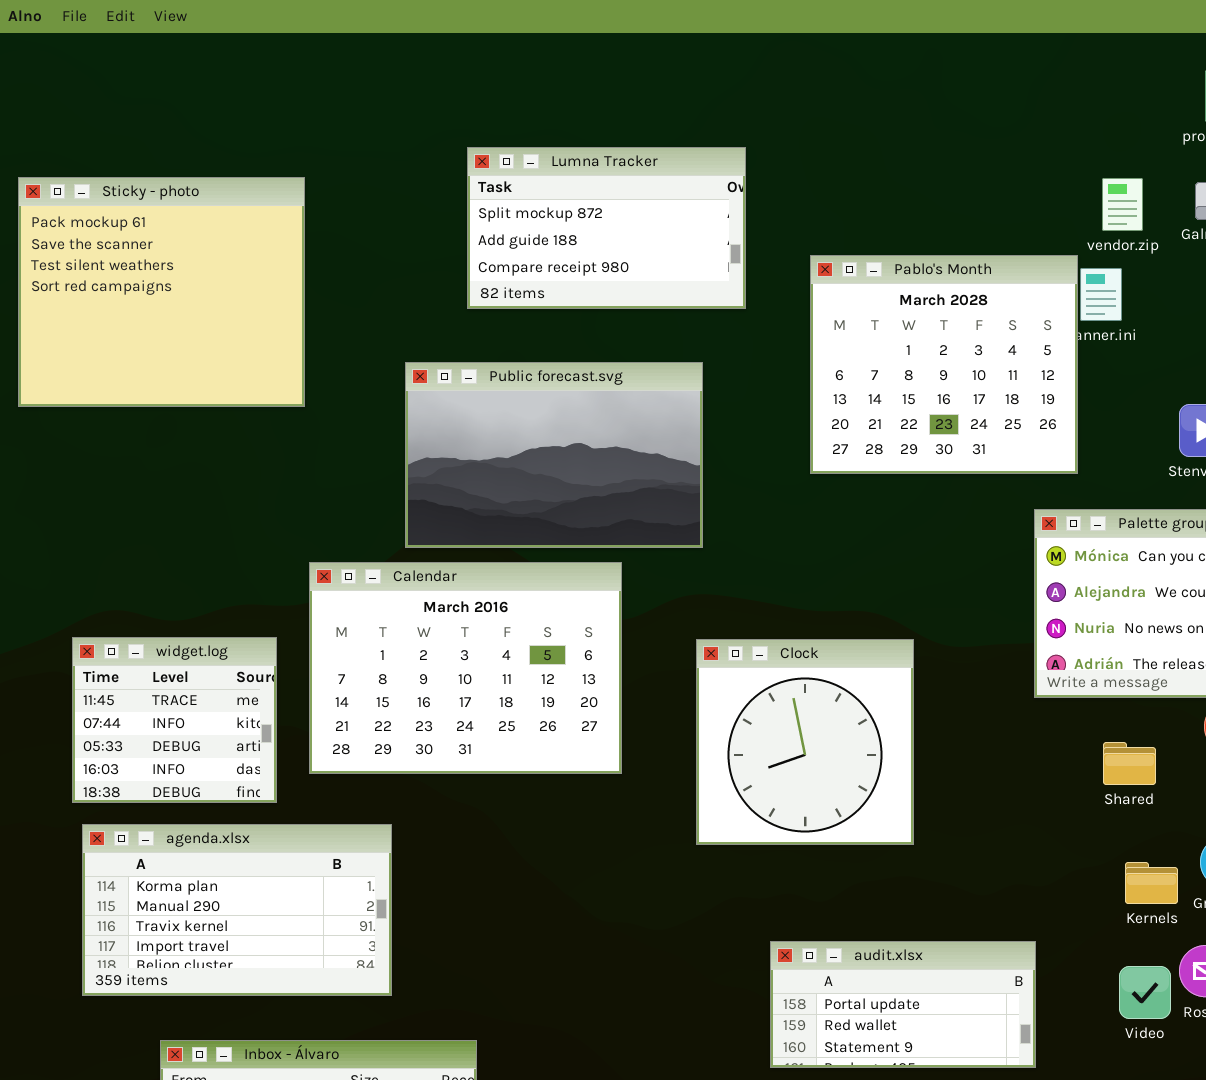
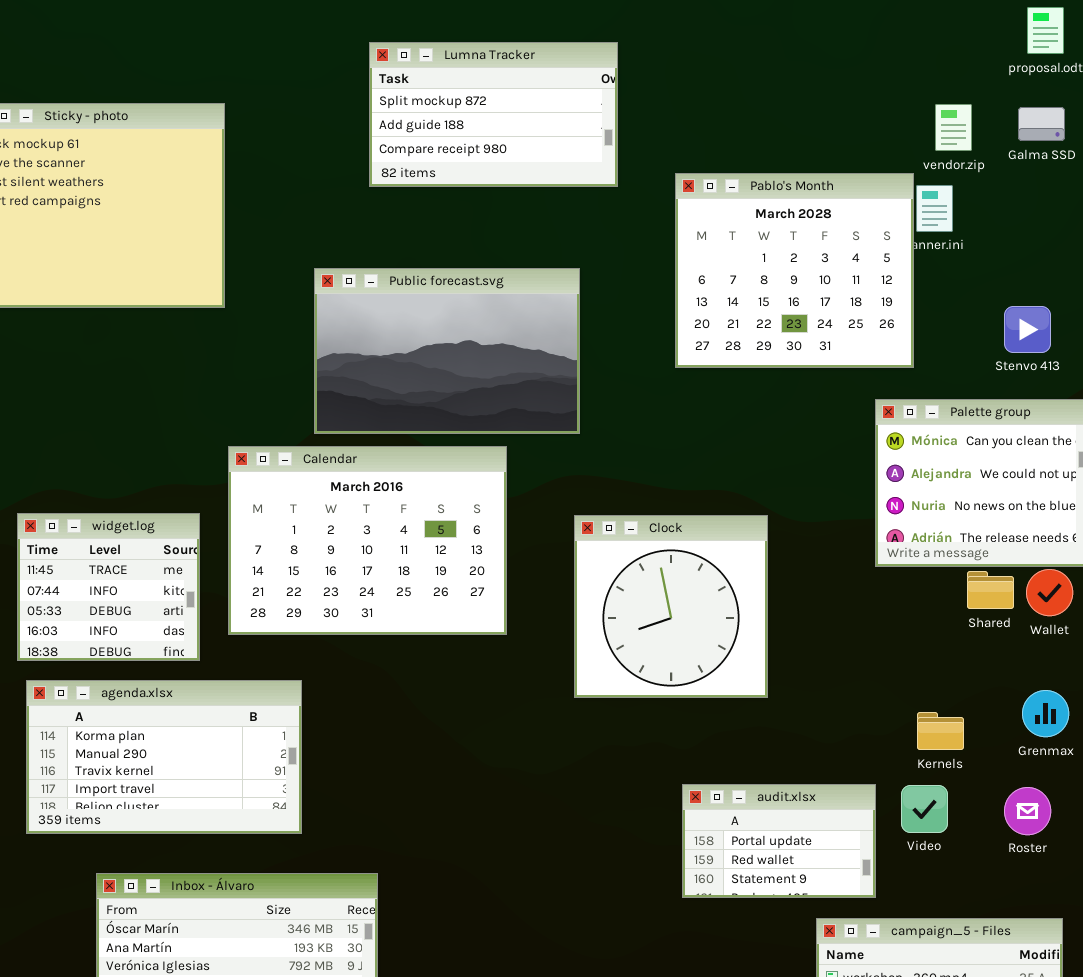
Lumna Tracker: [467,147,746,309] -> [369,42,618,187], moved
Shared: [1103,742,1156,785] -> [967,571,1014,609], moved
Kernels: [1125,862,1178,904] -> [917,712,964,750], moved
audit.xlsx: [770,941,1036,1068] -> [682,784,876,898], resized
Video: [1119,966,1171,1019] -> [901,785,948,833], moved

